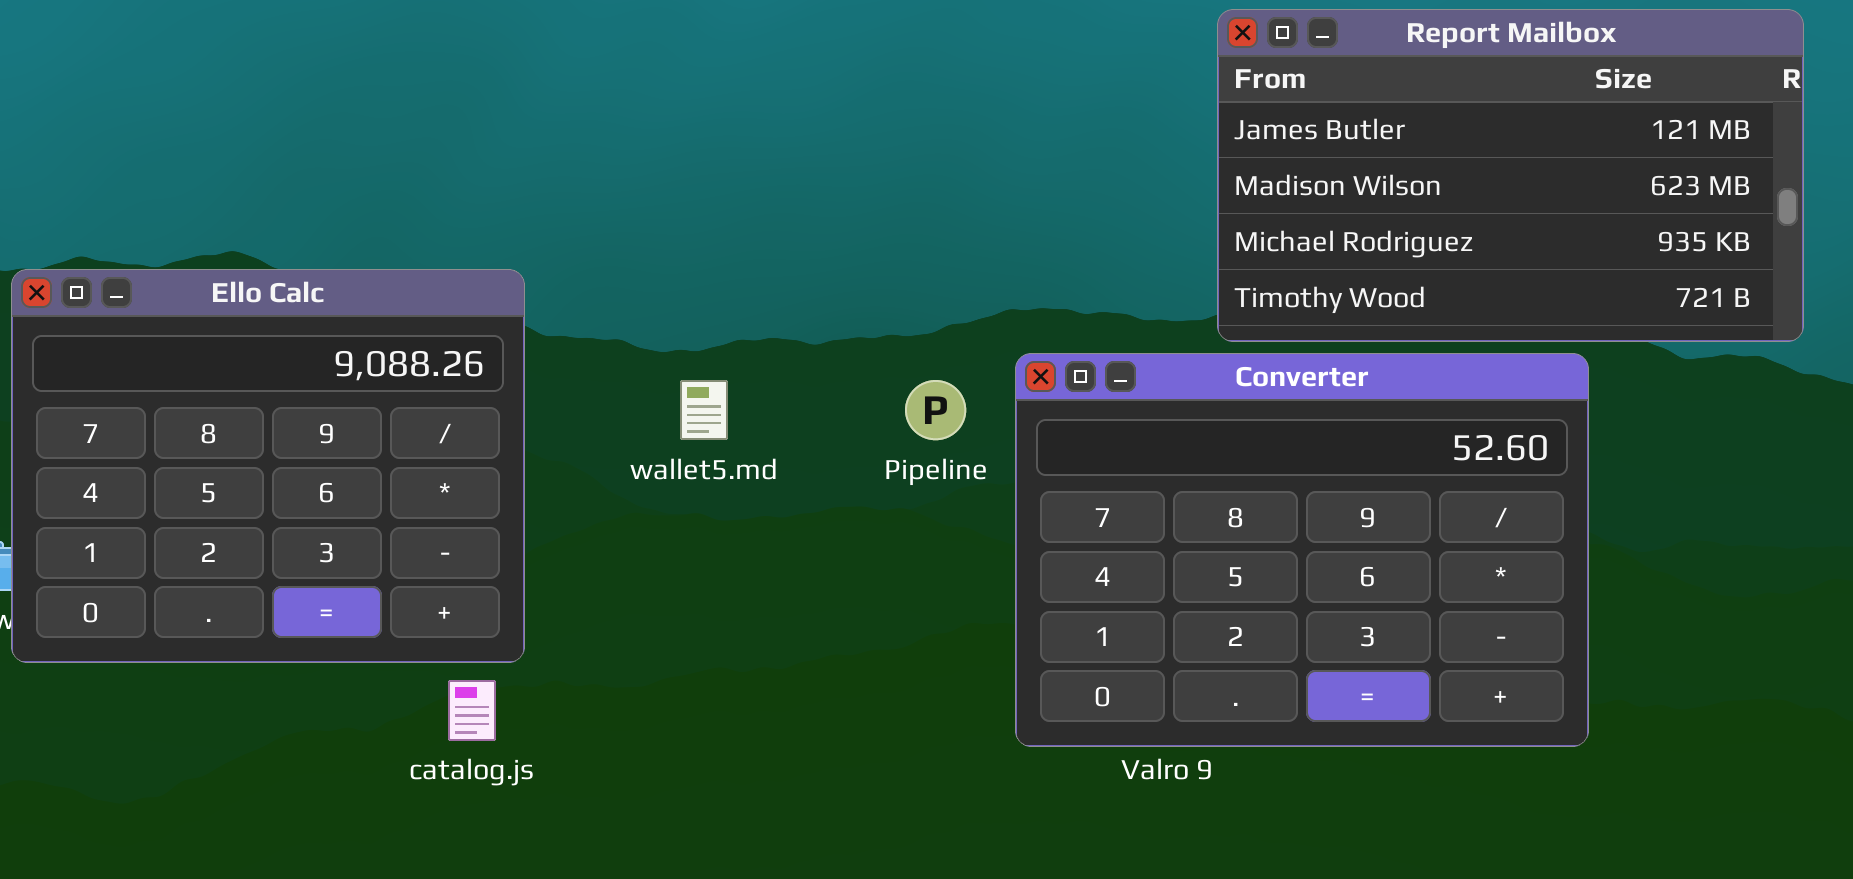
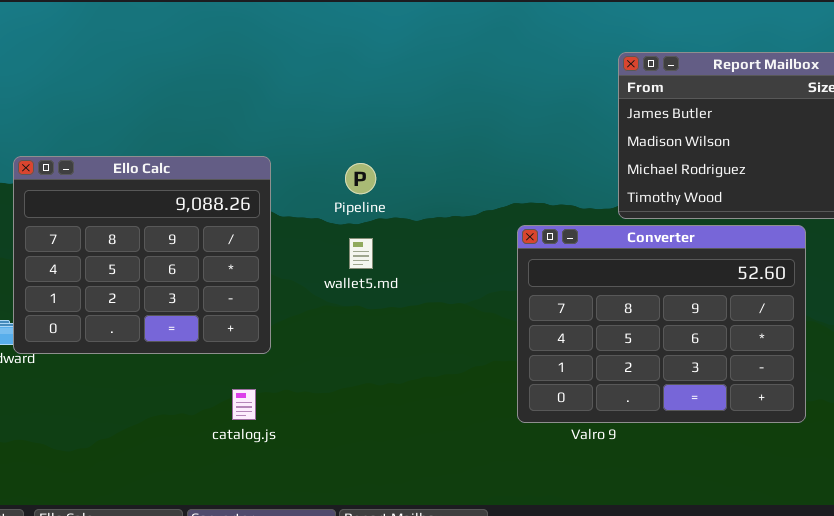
Ello Calc: [11,269,525,663] -> [13,156,271,354], moved
Pipeline: [905,380,966,440] -> [345,163,376,194], moved

